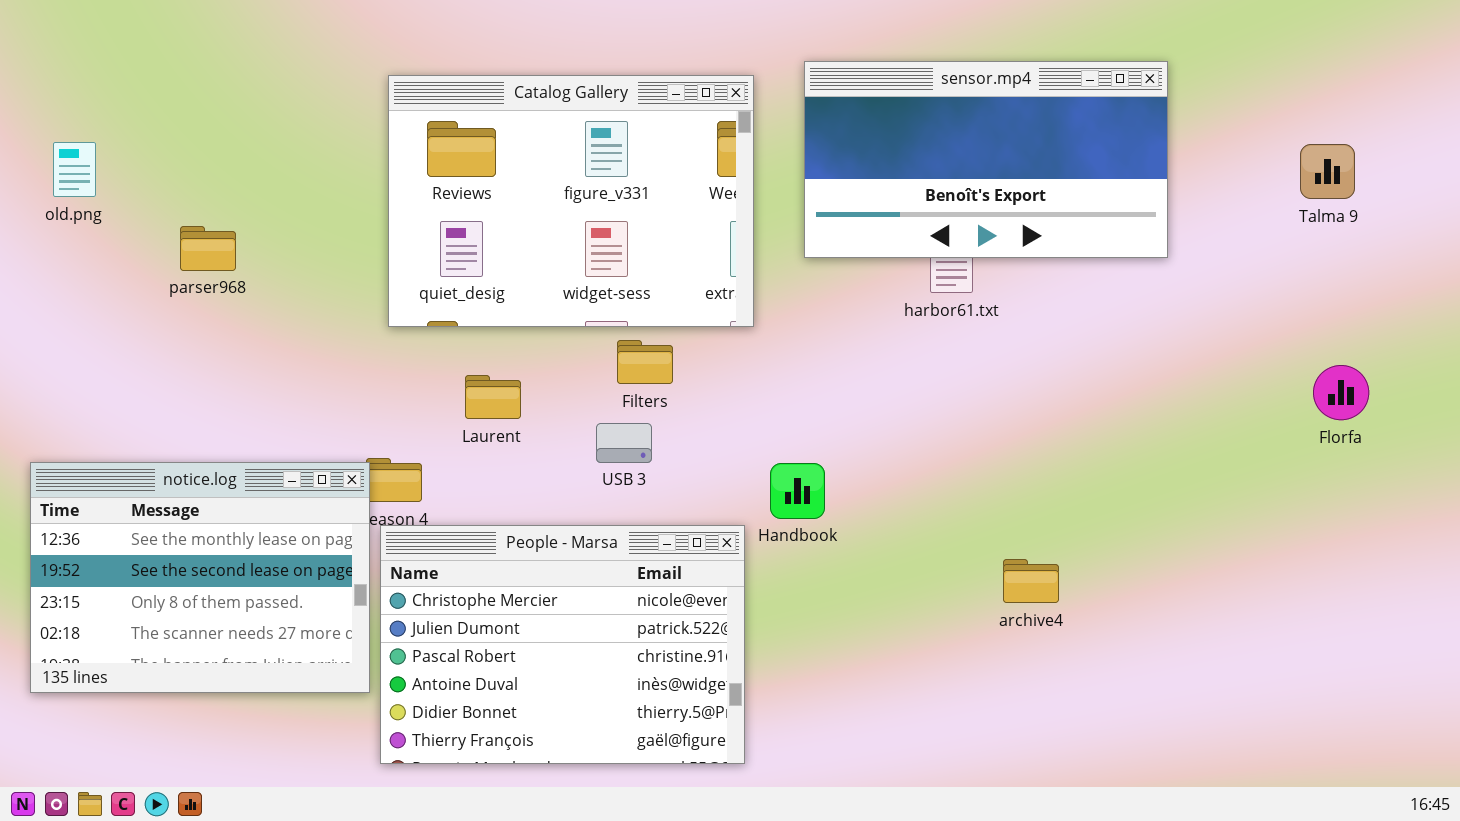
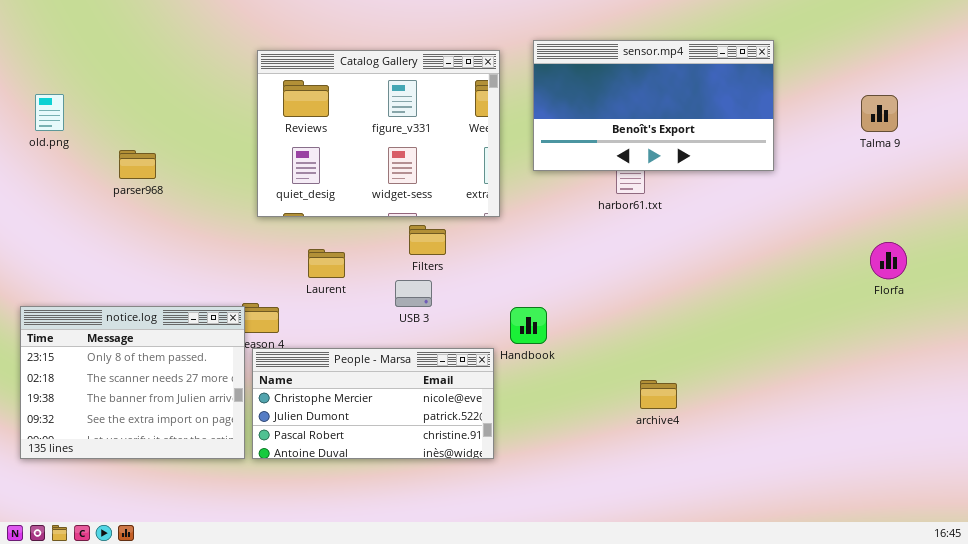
notice.log: [30,462,370,693] -> [20,306,245,459], scrolled down 2 rows
People - Marsa: [380,525,745,764] -> [252,348,494,459], resized
archive4: [1003,559,1059,603] -> [640,380,677,409], moved

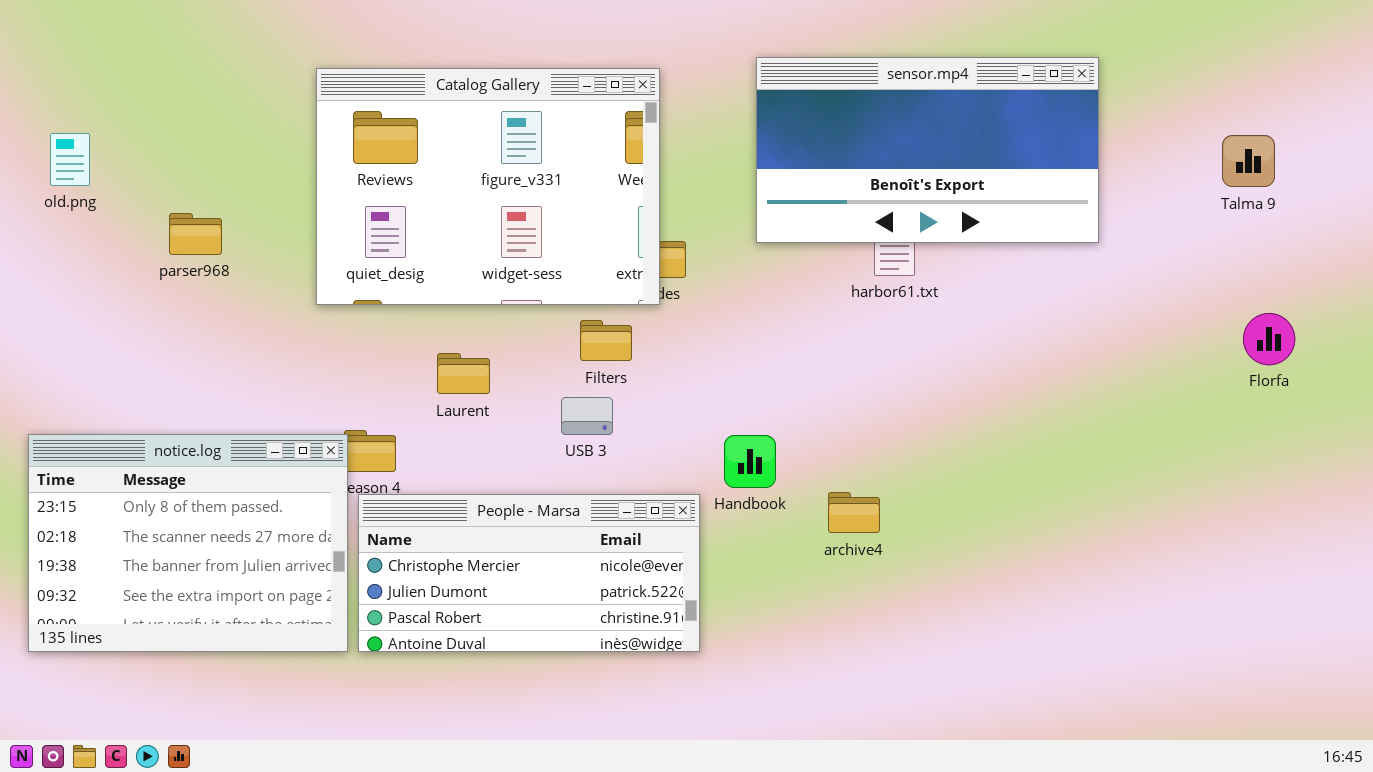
Catalog Gallery: [257,50,500,217] -> [316,68,660,305], moved
Florfa: [870,242,907,279] -> [1243,313,1295,365], moved
archive4: [640,380,677,409] -> [828,492,880,533], moved

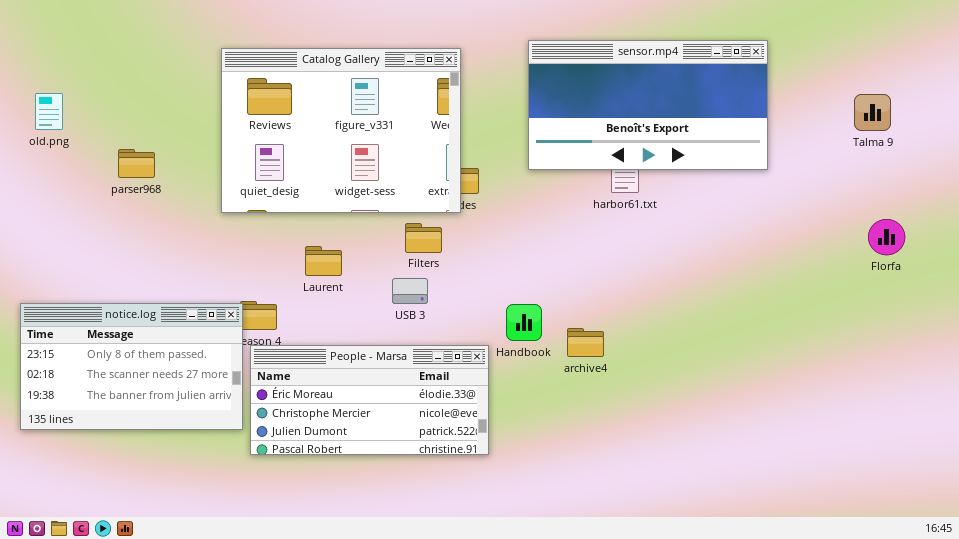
notice.log: [28,434,348,652] -> [20,303,243,430], resized
archive4: [828,492,880,533] -> [567,328,604,357], moved
People - Marsa: [358,494,700,652] -> [250,345,489,455], scrolled up 1 row

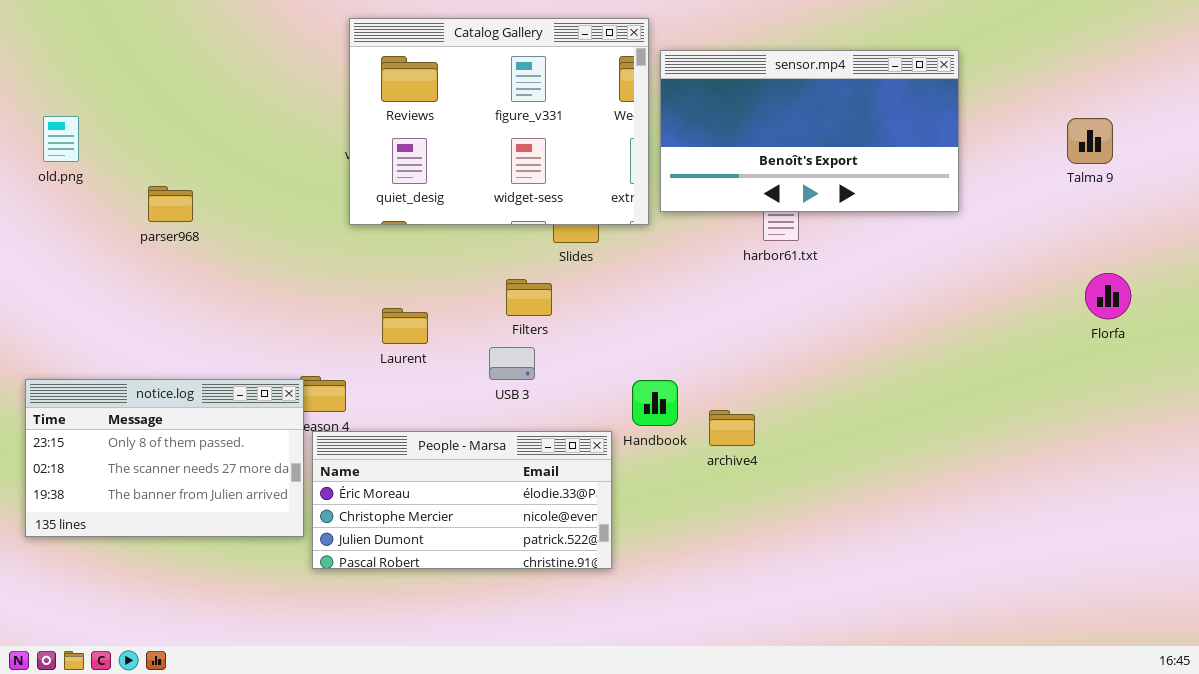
Catalog Gallery: [221,48,461,213] -> [349,18,649,225], moved

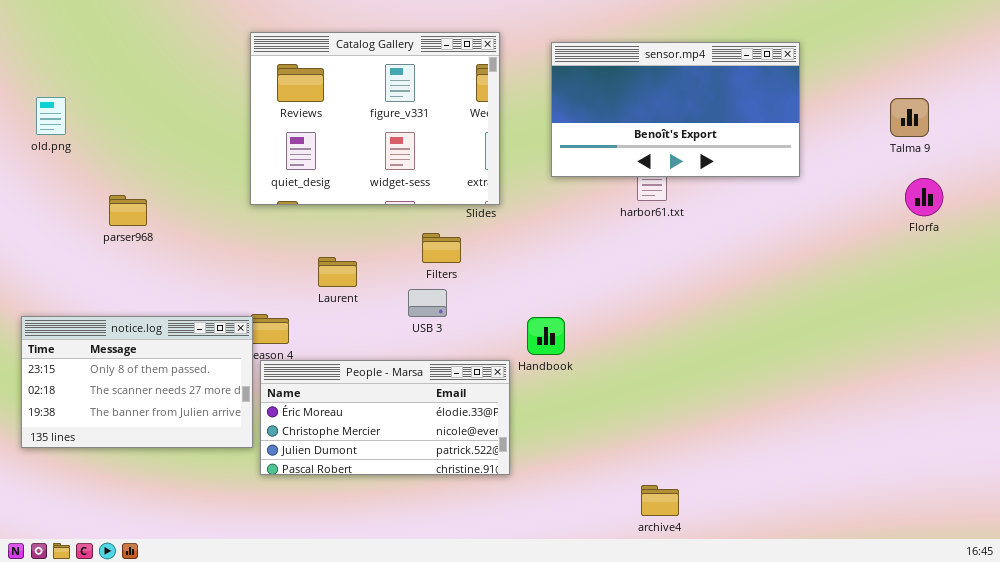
Catalog Gallery: [349,18,649,225] -> [250,32,500,205], moved
parser968: [148,186,193,222] -> [109,195,147,226], moved
Florfa: [1085,273,1131,319] -> [905,178,943,216], moved
archive4: [709,410,755,446] -> [641,485,679,516], moved

